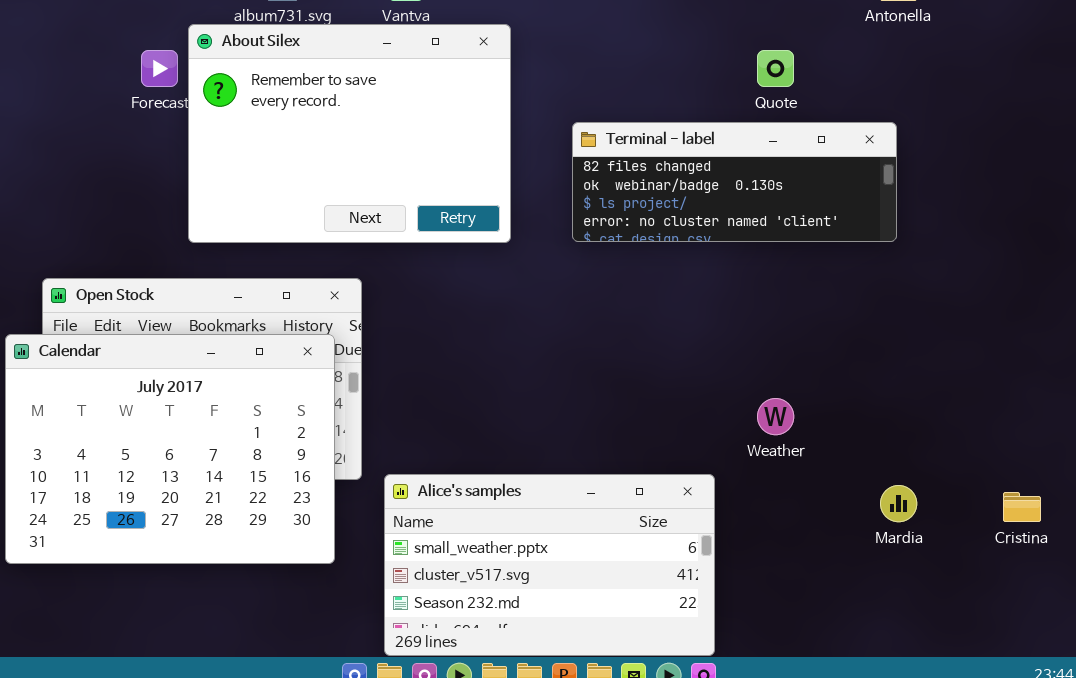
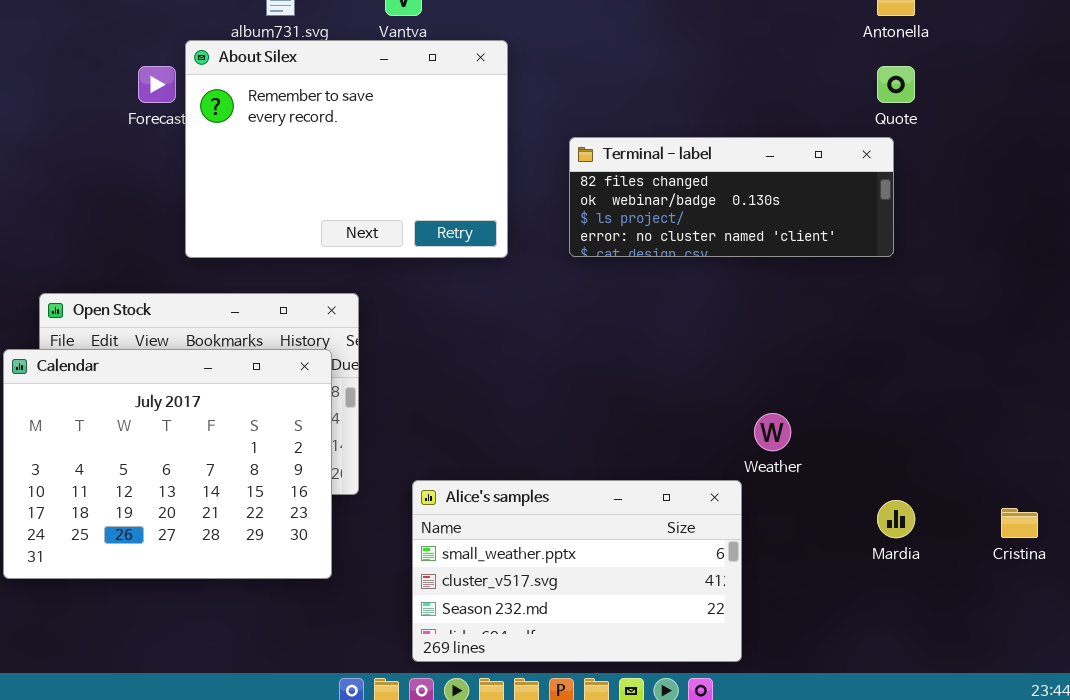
Quote: [757,50,794,87] -> [877,66,915,103], moved
Alice's samples: [384,474,715,656] -> [412,480,742,662], moved

